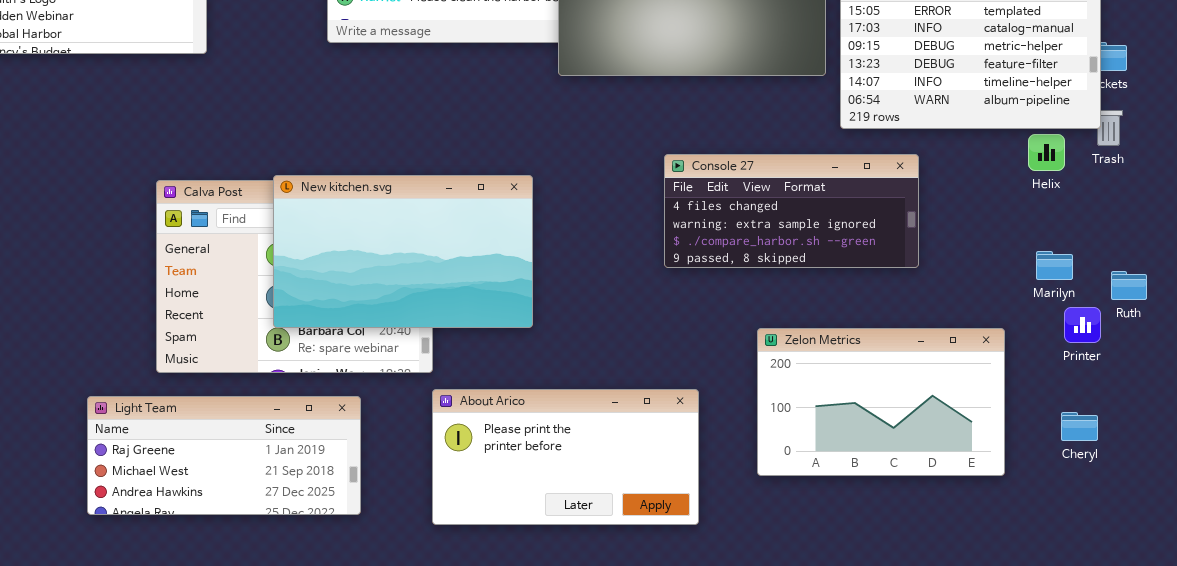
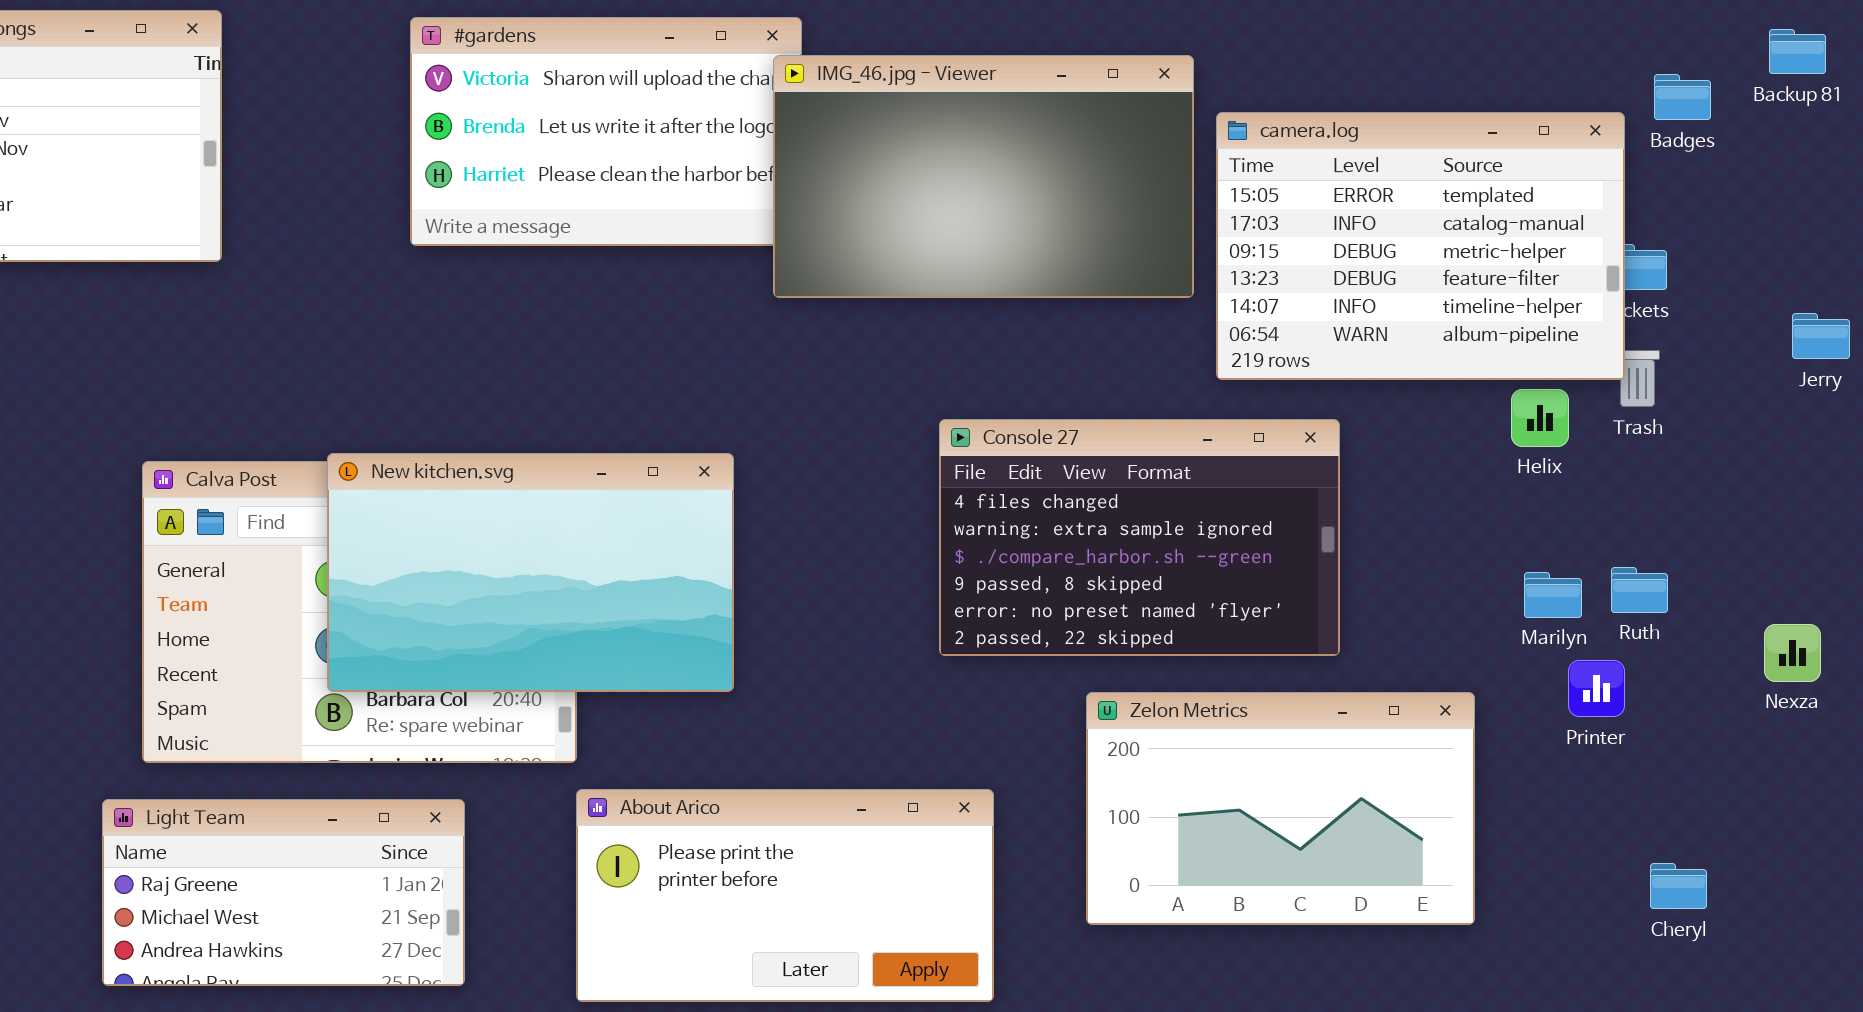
Console 27: [664,154,919,268] -> [939,419,1340,656], resized
Ruth: [1111,271,1147,300] -> [1611,567,1668,613], moved
Light Team: [87,396,361,515] -> [102,799,465,986], resized
Cheryl: [1061,412,1098,441] -> [1650,863,1707,909], moved

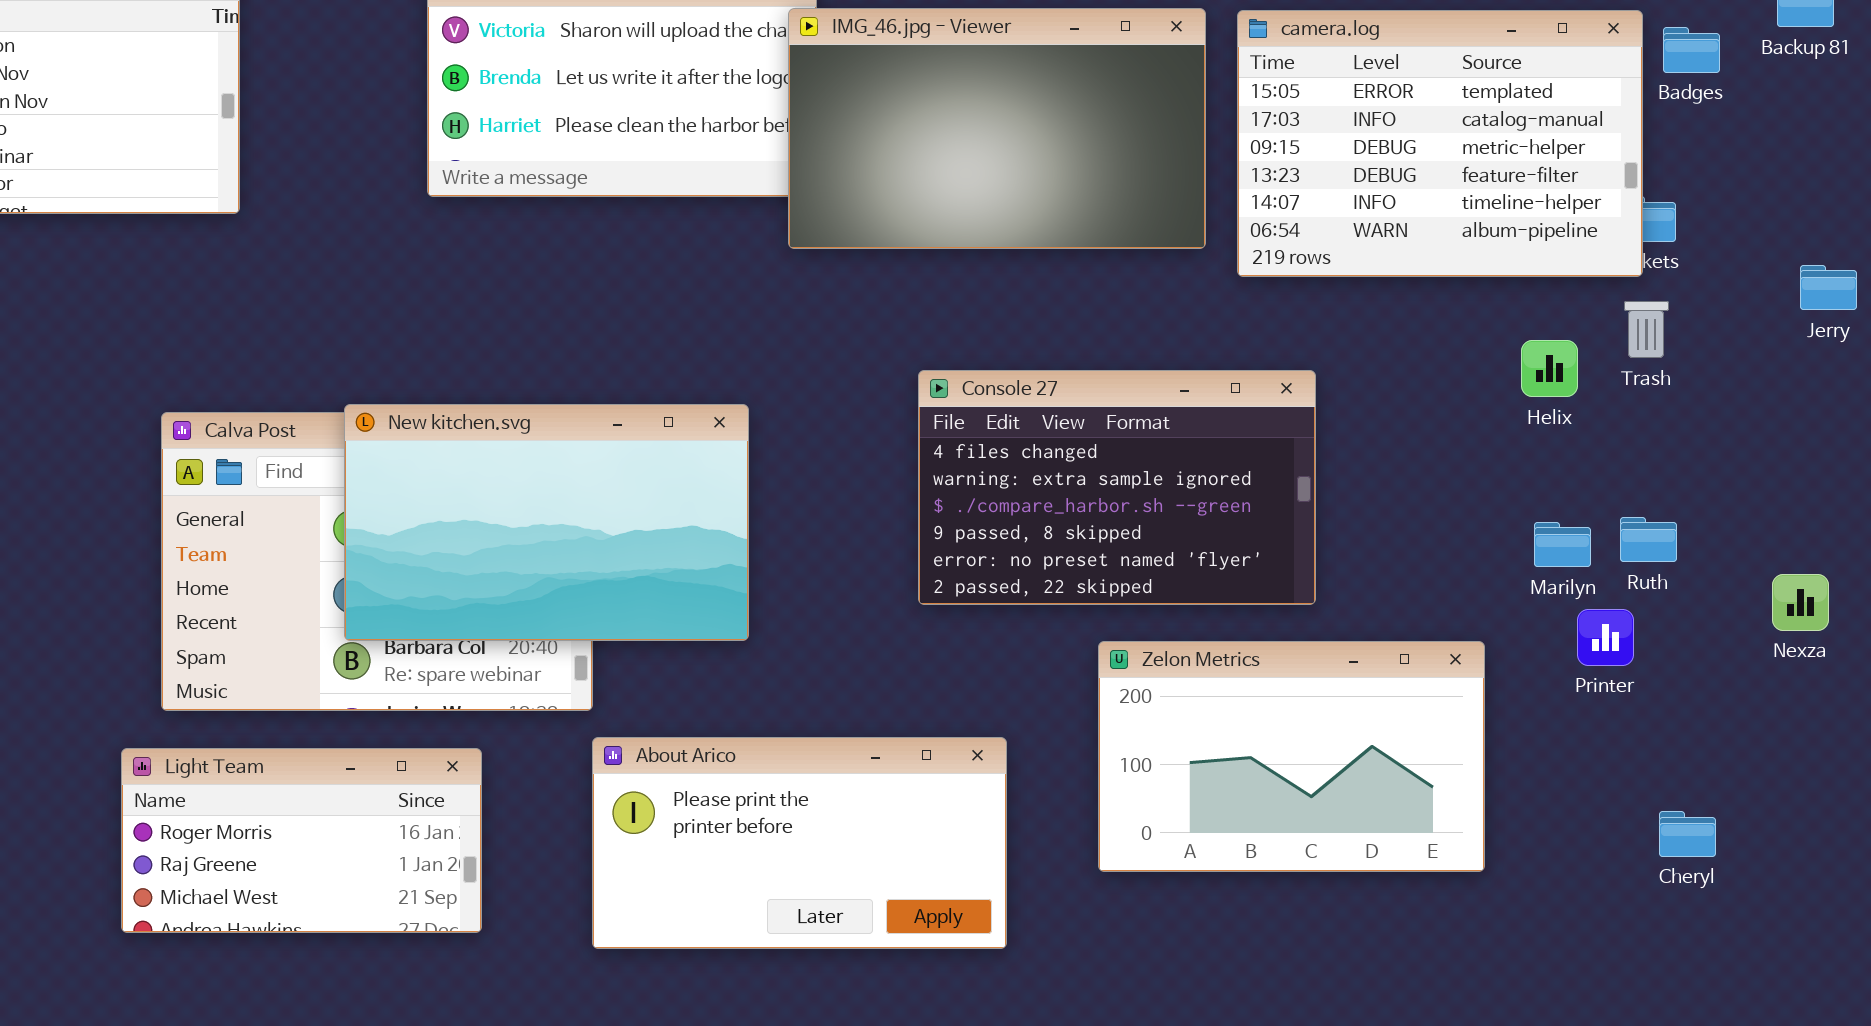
camera.log: [1216,112,1625,380] -> [1237,10,1643,277], moved
Console 27: [939,419,1340,656] -> [918,370,1316,605], moved
Light Team: [102,799,465,986] -> [121,748,482,933], scrolled up 1 row

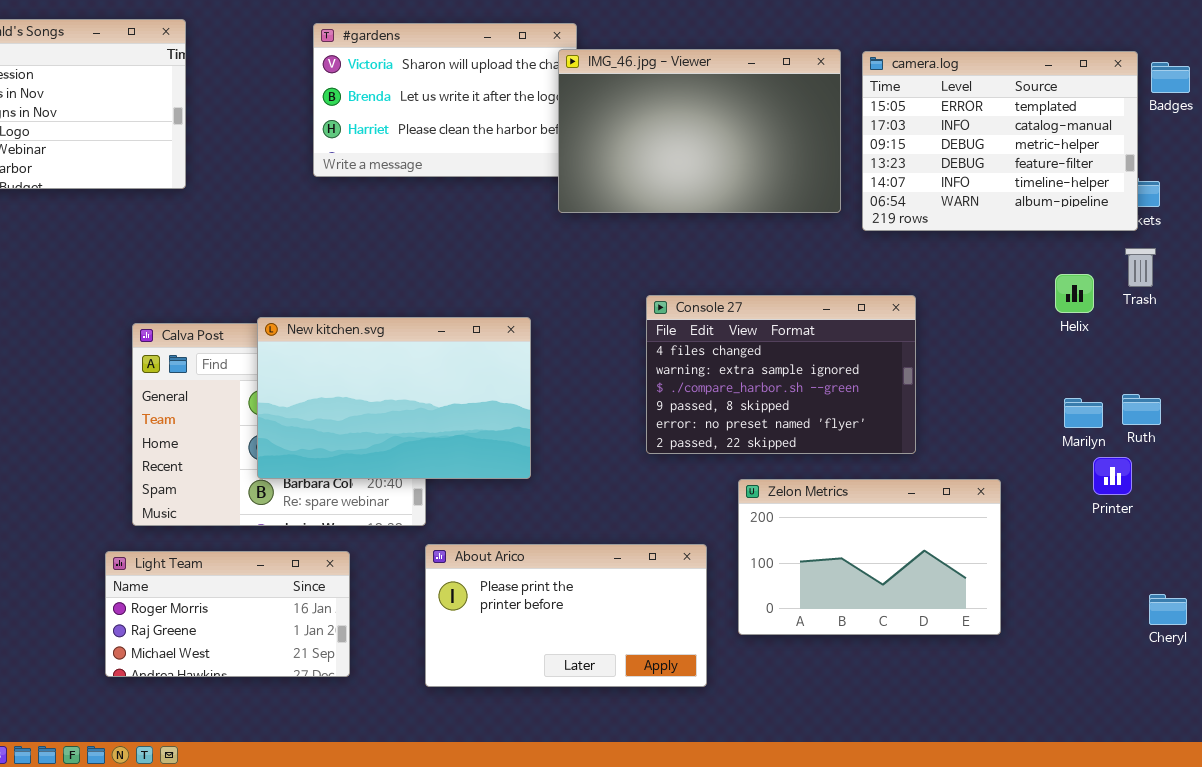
Zelon Metrics: [1098,641,1485,872] -> [738,479,1001,635], moved

